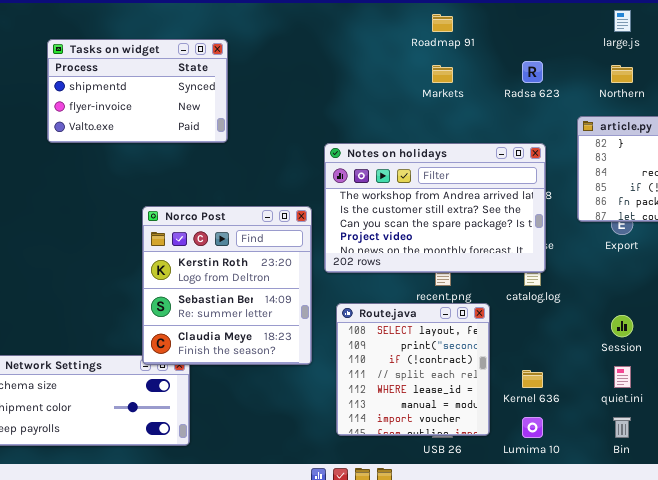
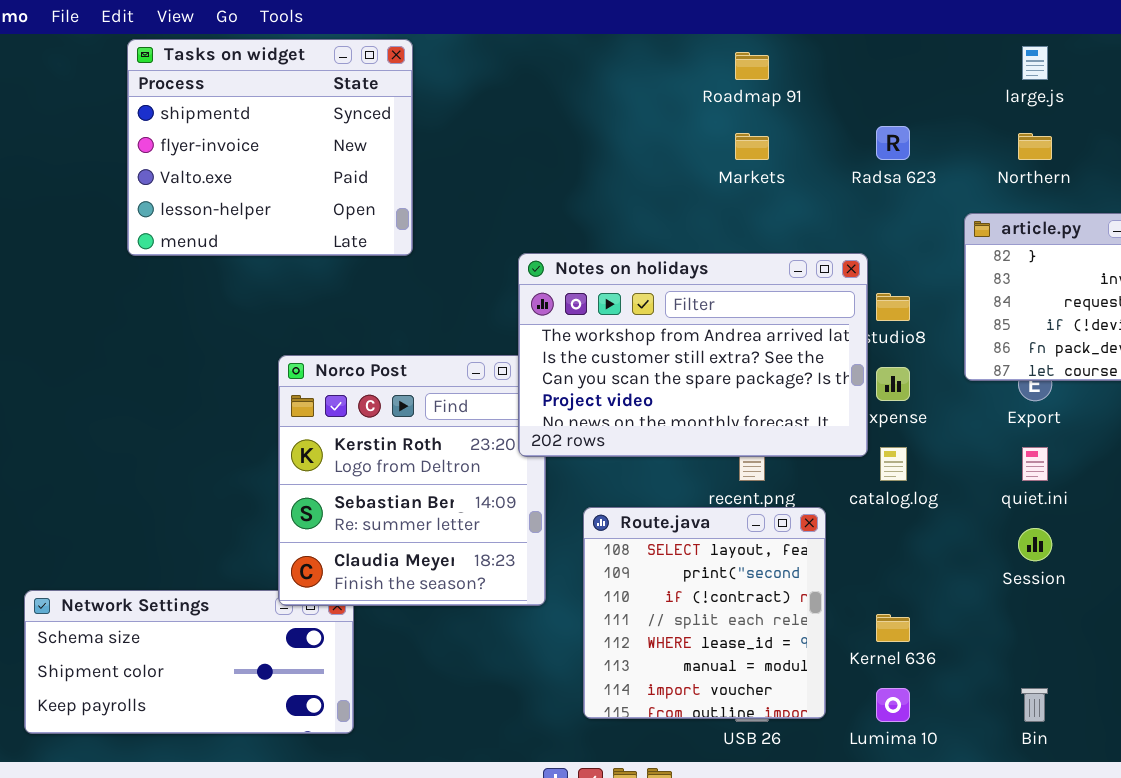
Tasks on widget: [47,39,228,143] -> [127,39,413,256], resized
Notes on holidays: [324,143,546,273] -> [518,253,868,457], moved
quiet.ini: [614,366,631,388] -> [1022,447,1048,481], moved

